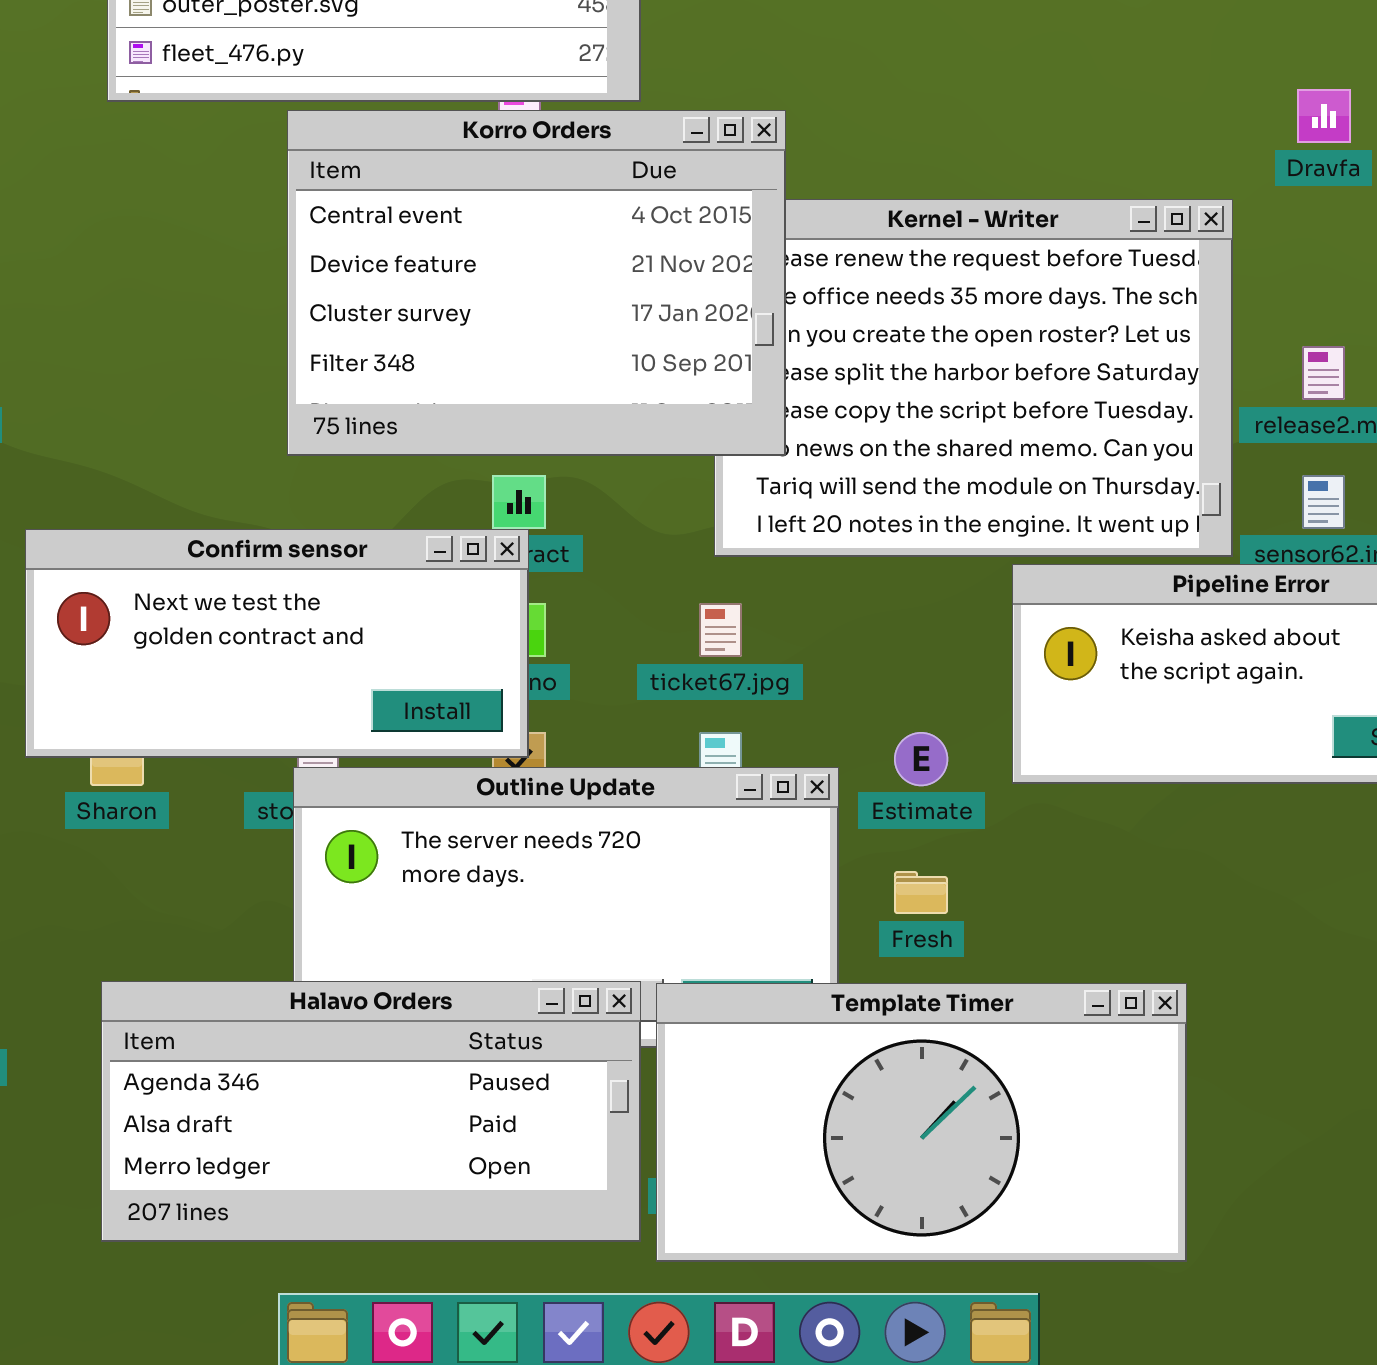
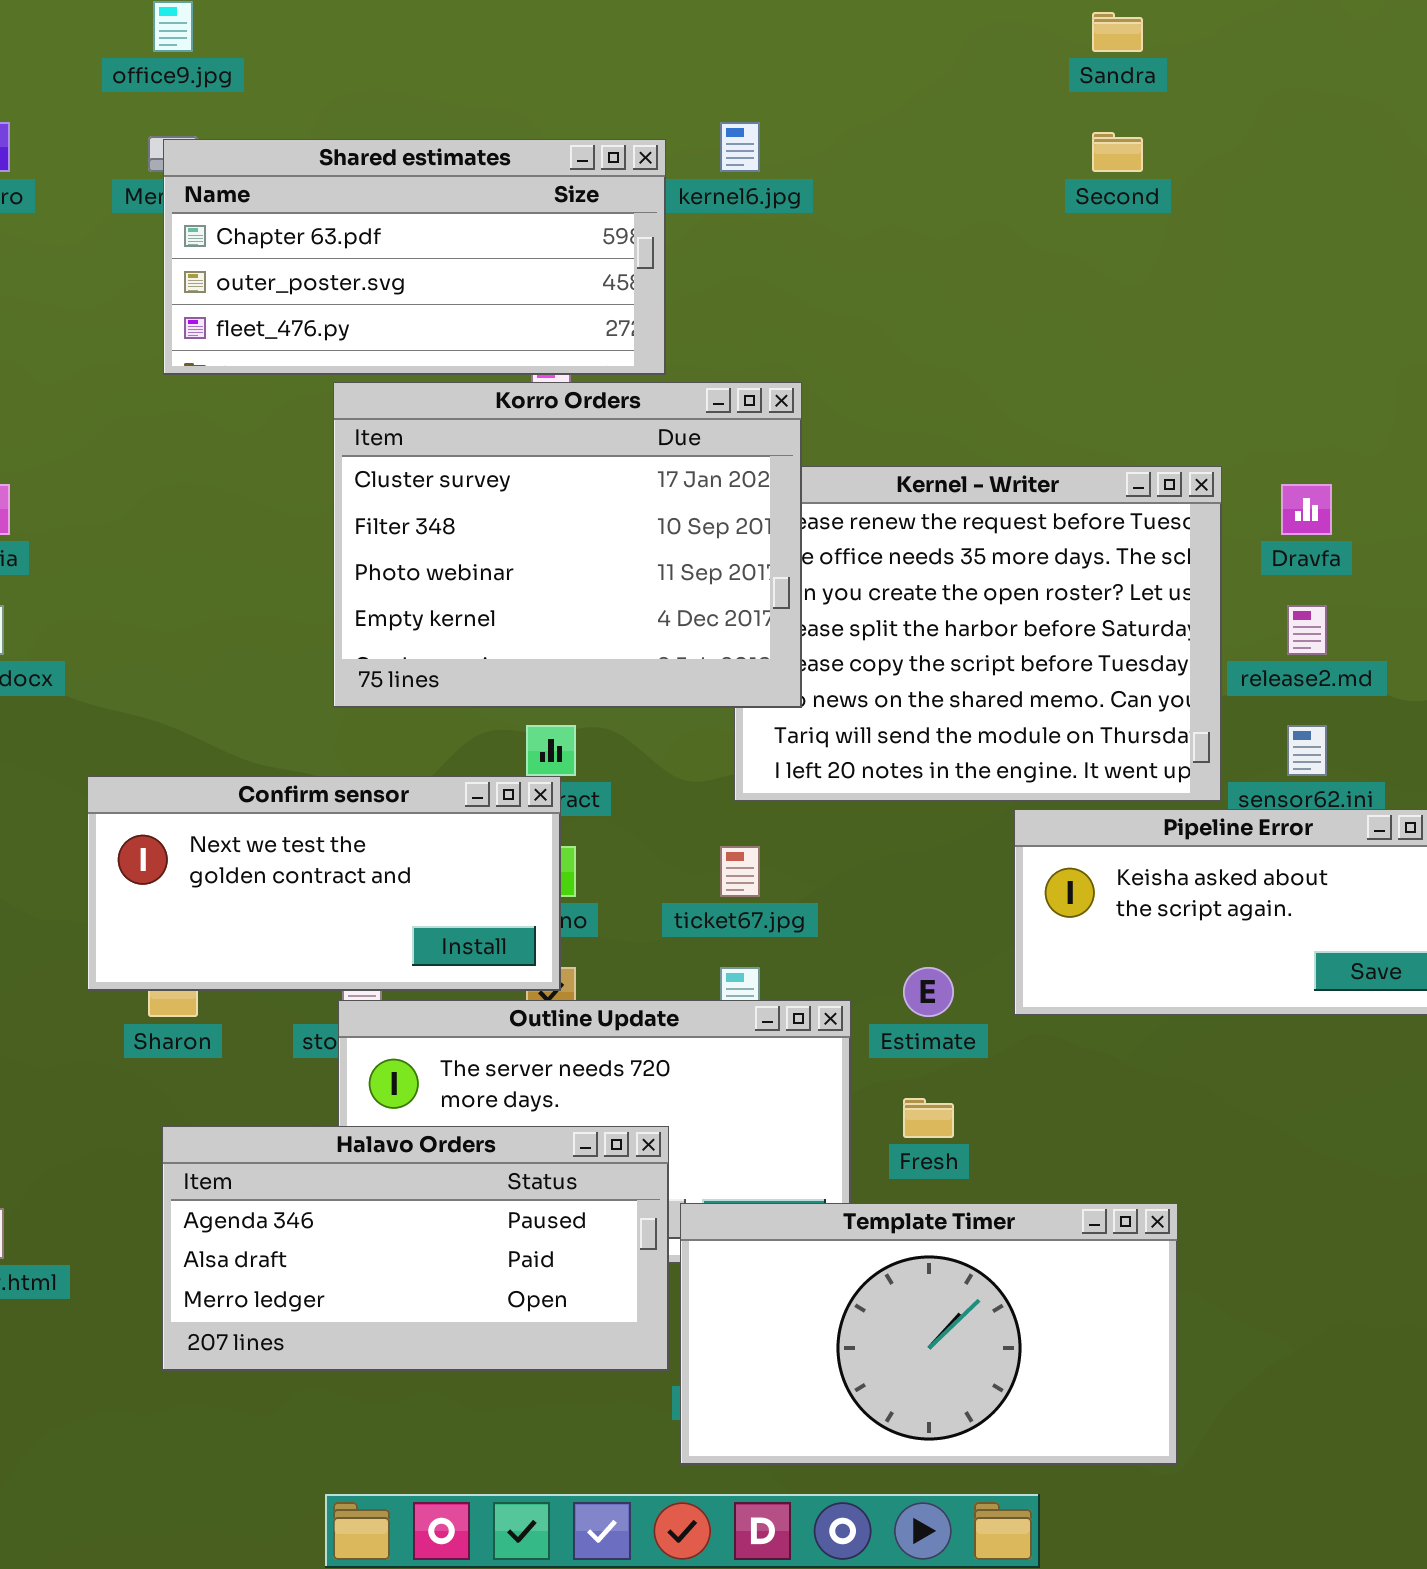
Dravfa: [1297,89,1351,143] -> [1281,484,1332,535], moved
Korro Orders: [287,110,786,456] -> [333,382,802,708], scrolled down 2 rows
Halavo Orders: [101,981,641,1242] -> [162,1126,669,1371], moved

